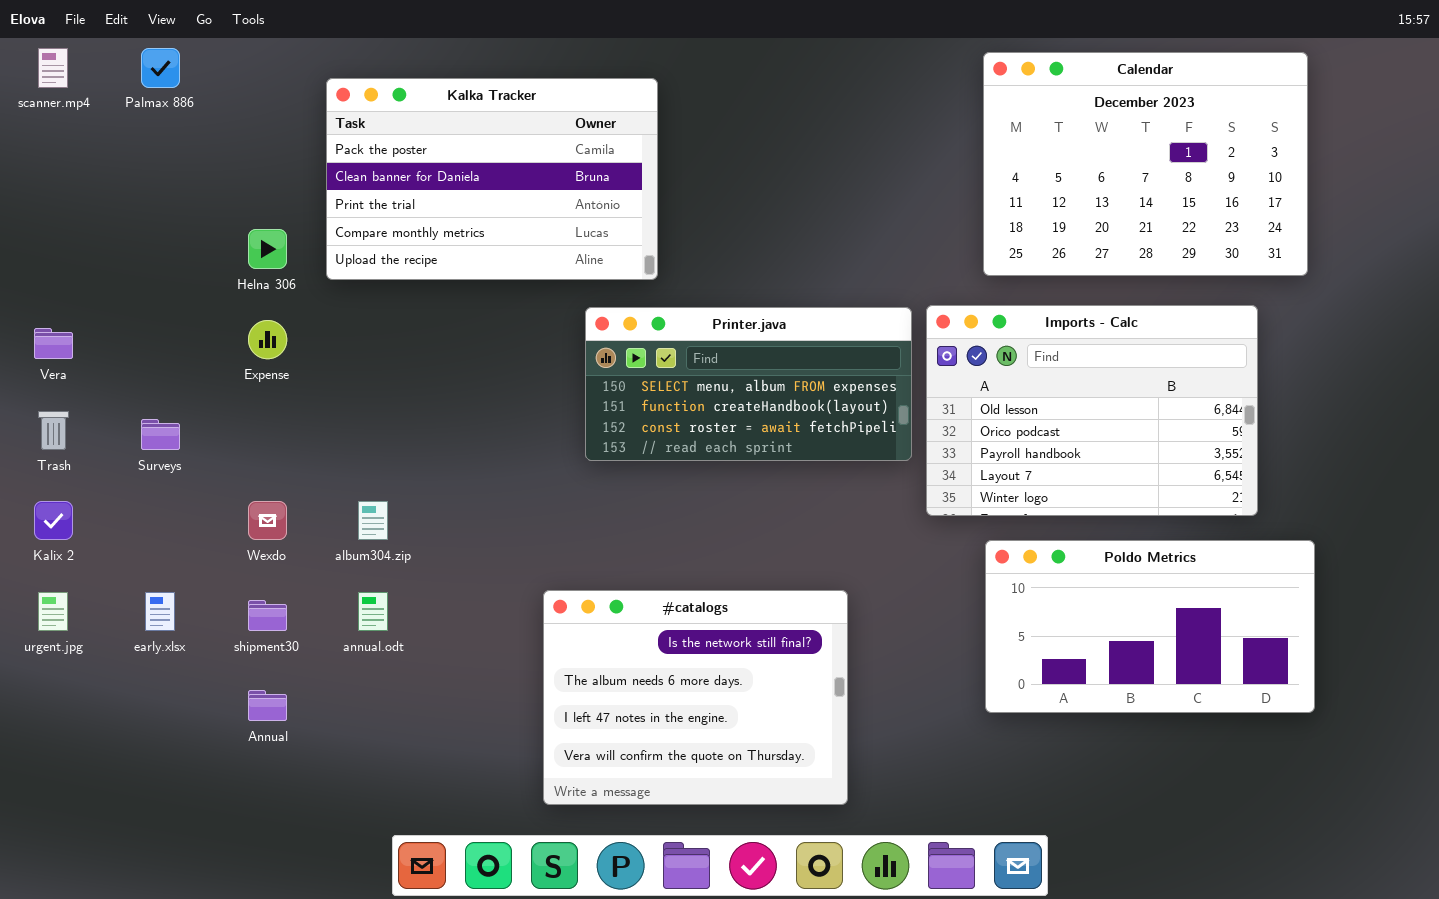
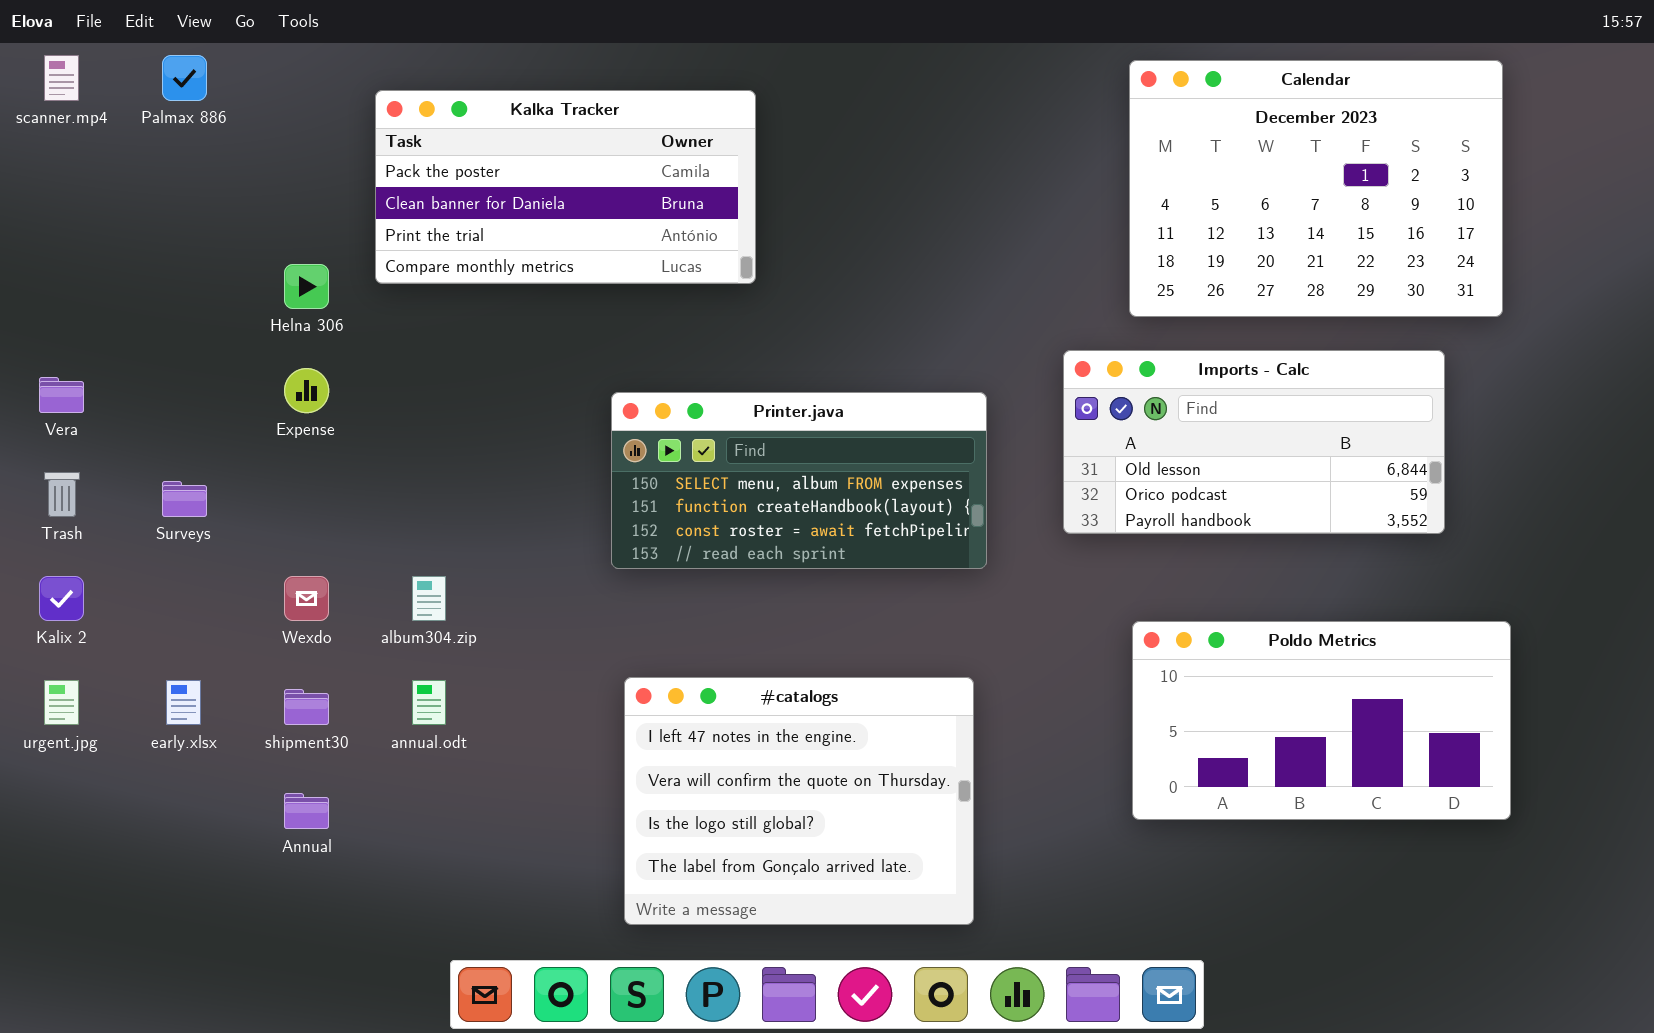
Kalka Tracker: [326,78,658,280] -> [375,90,756,284], resized
Imports - Calc: [926,305,1258,516] -> [1063,350,1445,534], resized
Printer.java: [585,307,912,461] -> [611,392,987,569], moved
#catalogs: [543,590,848,805] -> [624,677,974,925], scrolled down 2 rows

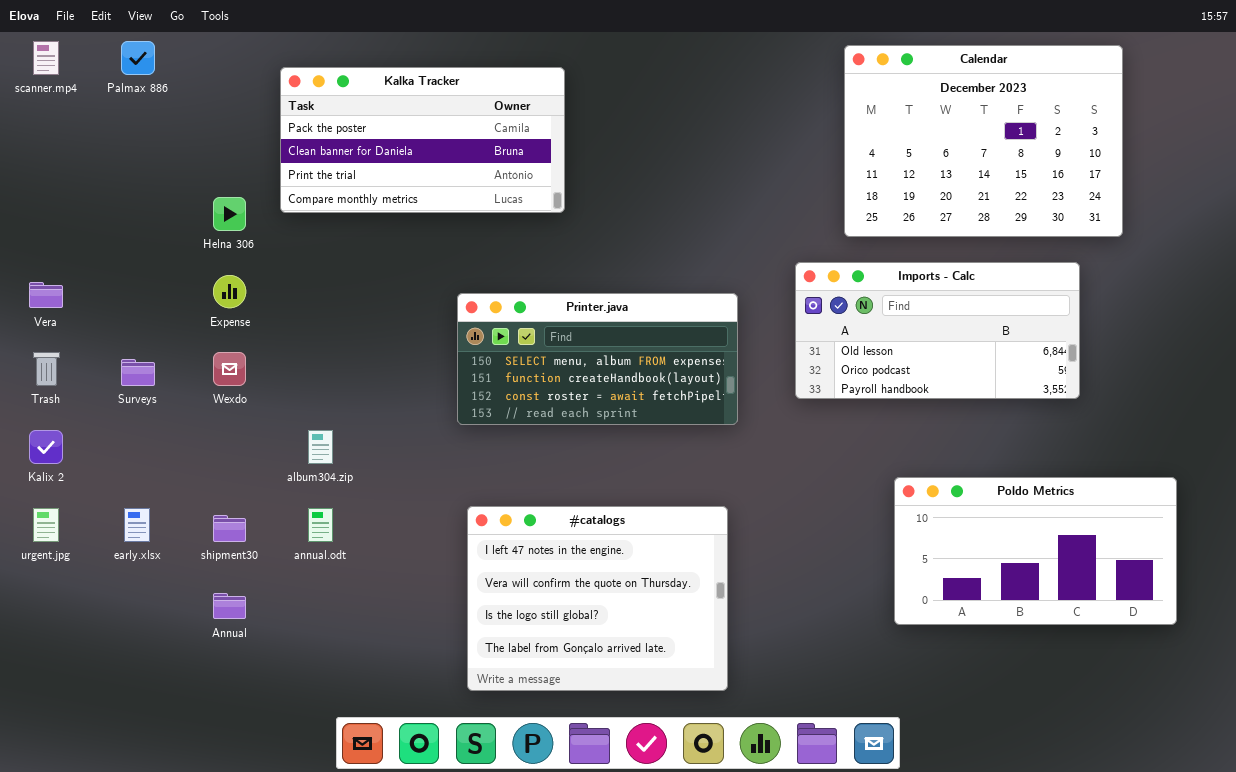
Wexdo: [284,576,329,621] -> [213,352,246,386], moved
Poldo Metrics: [1132,621,1511,820] -> [894,477,1177,625], moved

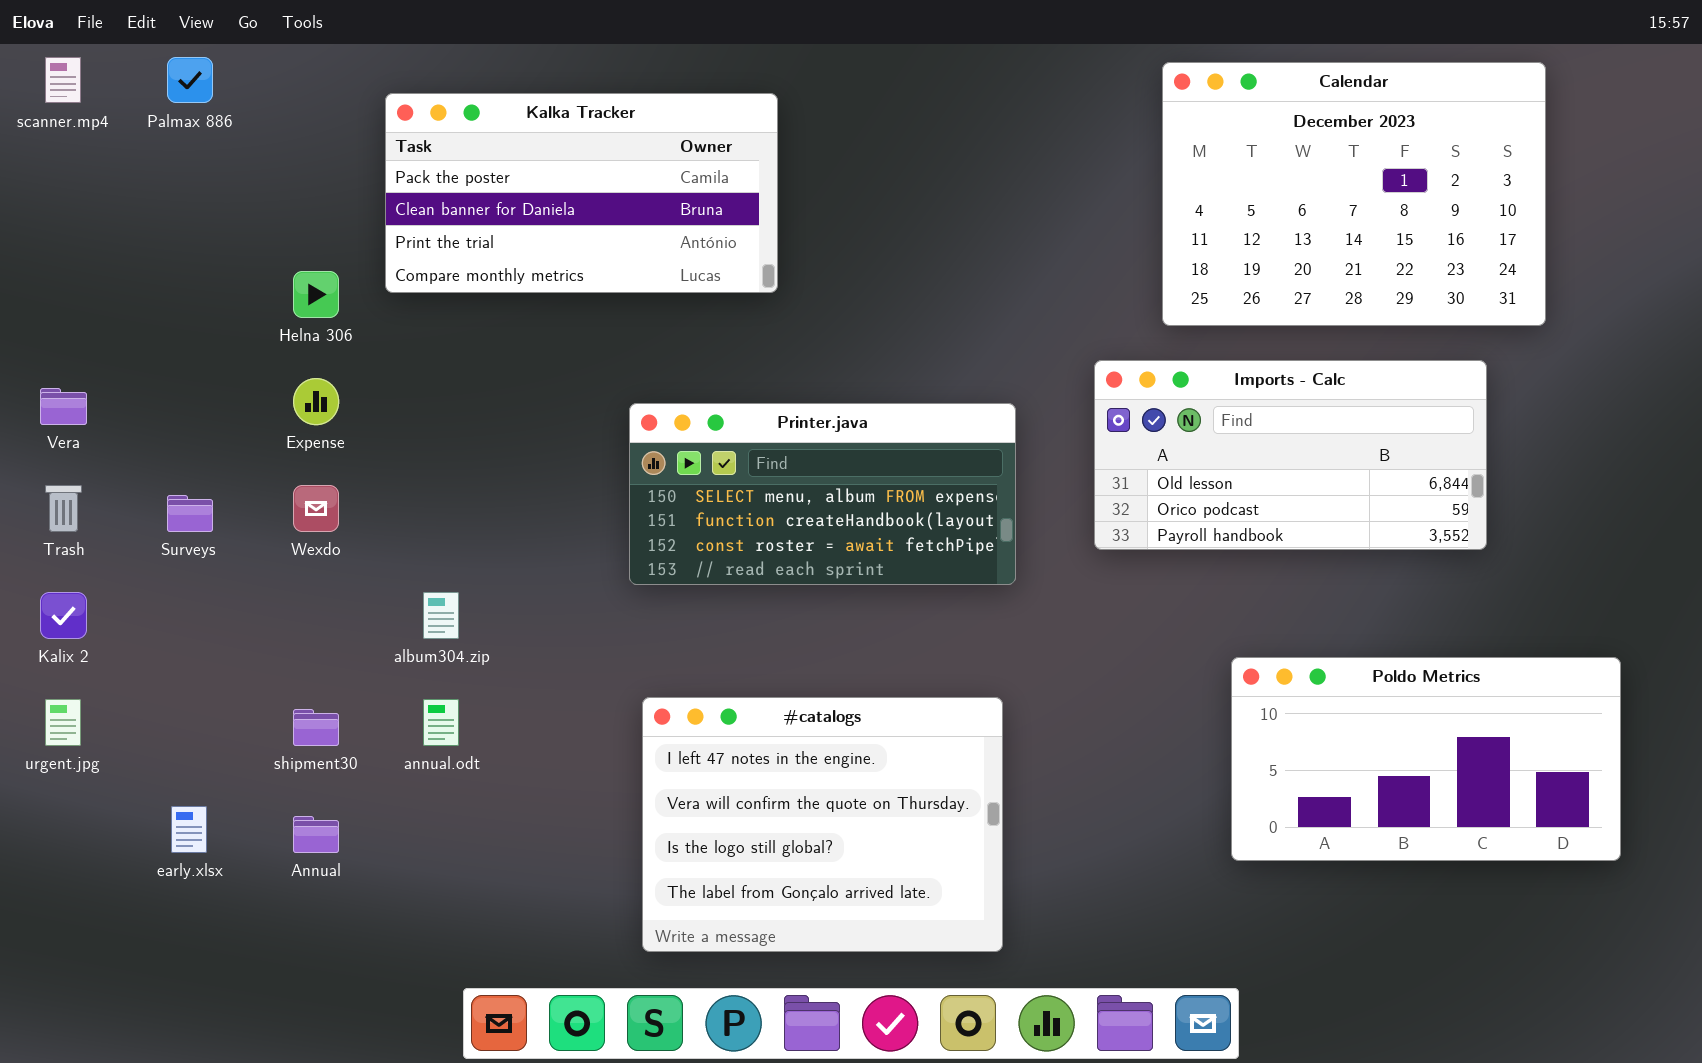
early.xlsx: [124,508,150,542] -> [171,806,207,853], moved

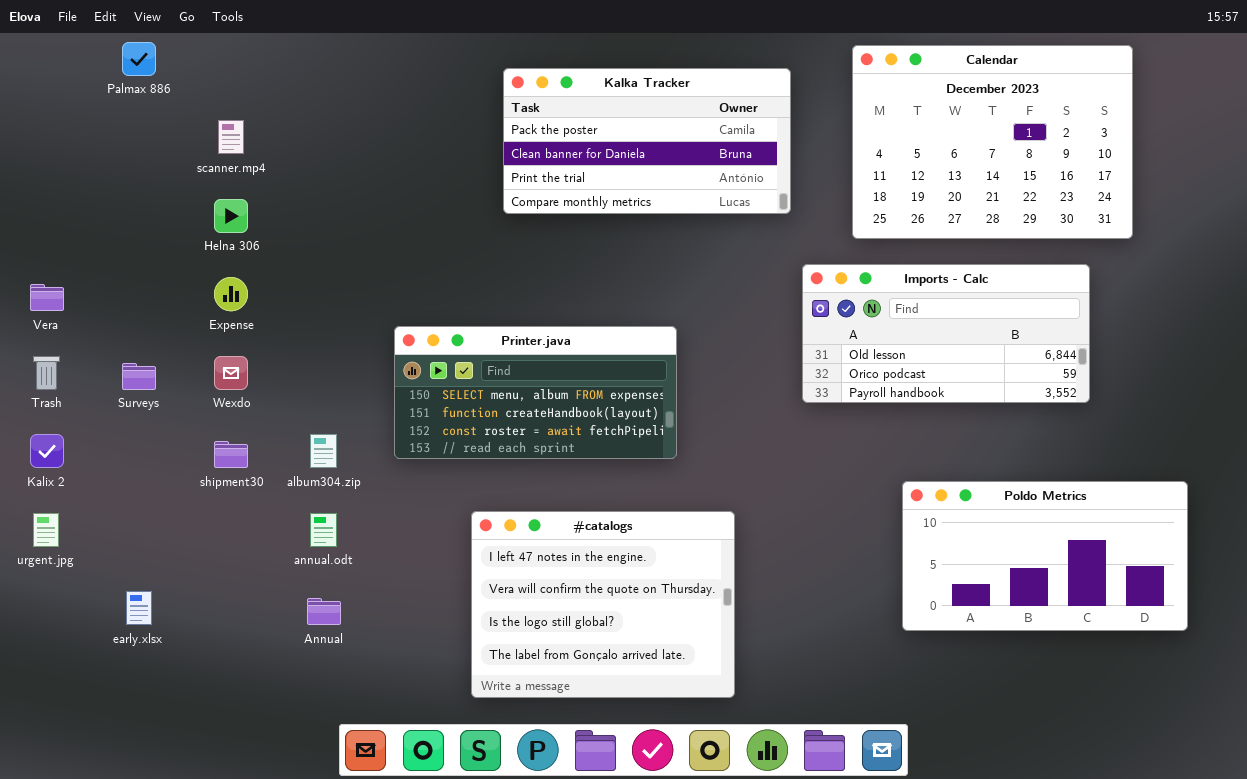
scanner.mp4: [45,57,81,103] -> [218,120,244,154], moved
Kalka Tracker: [385,93,778,293] -> [503,68,791,214], moved
Printer.java: [629,403,1016,585] -> [394,326,677,459], moved
shipment30: [293,709,339,746] -> [214,441,248,468], moved
Annual: [293,816,339,853] -> [307,598,341,625], moved

